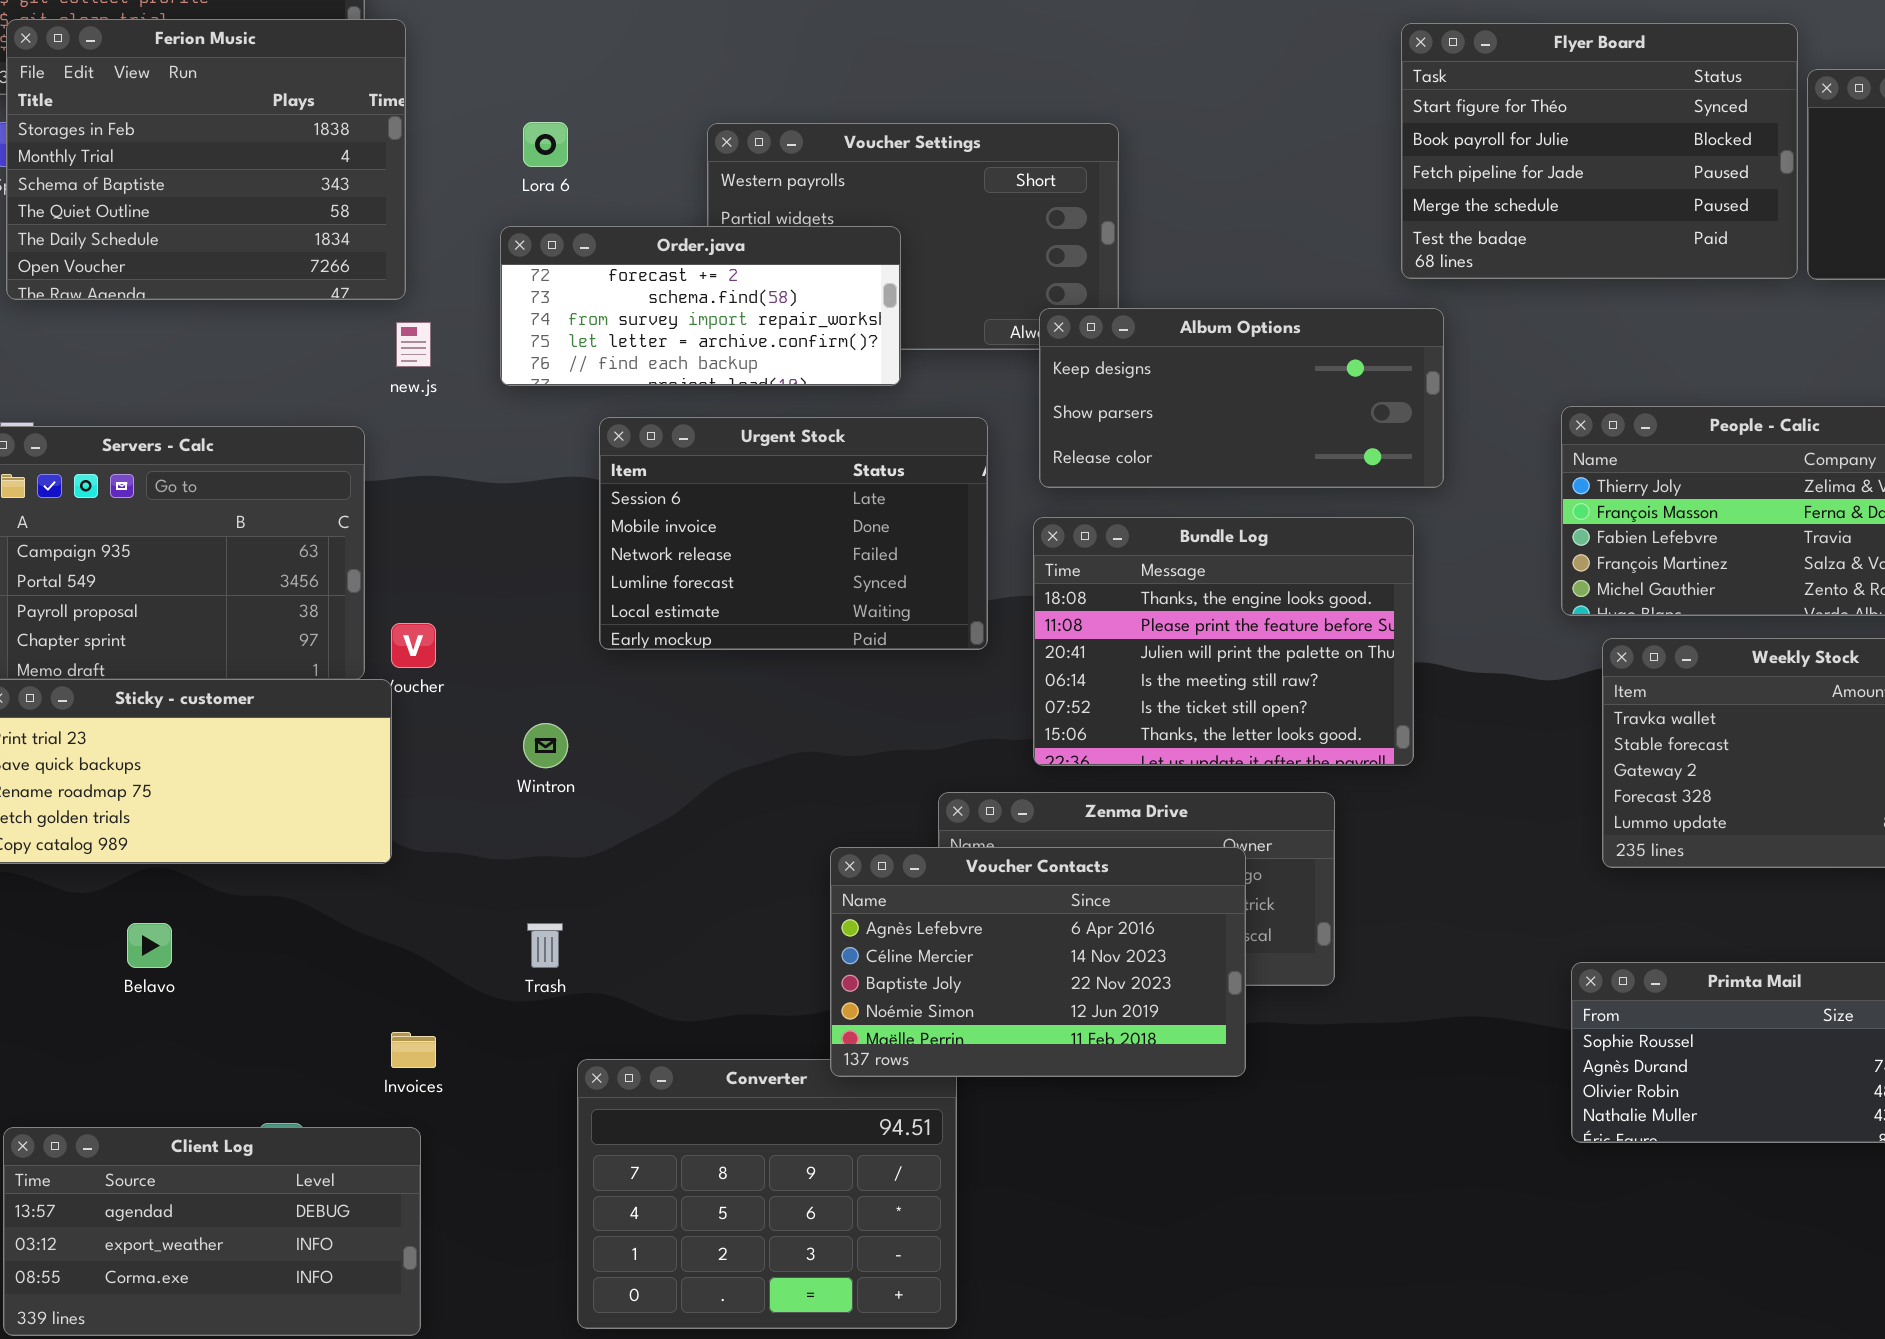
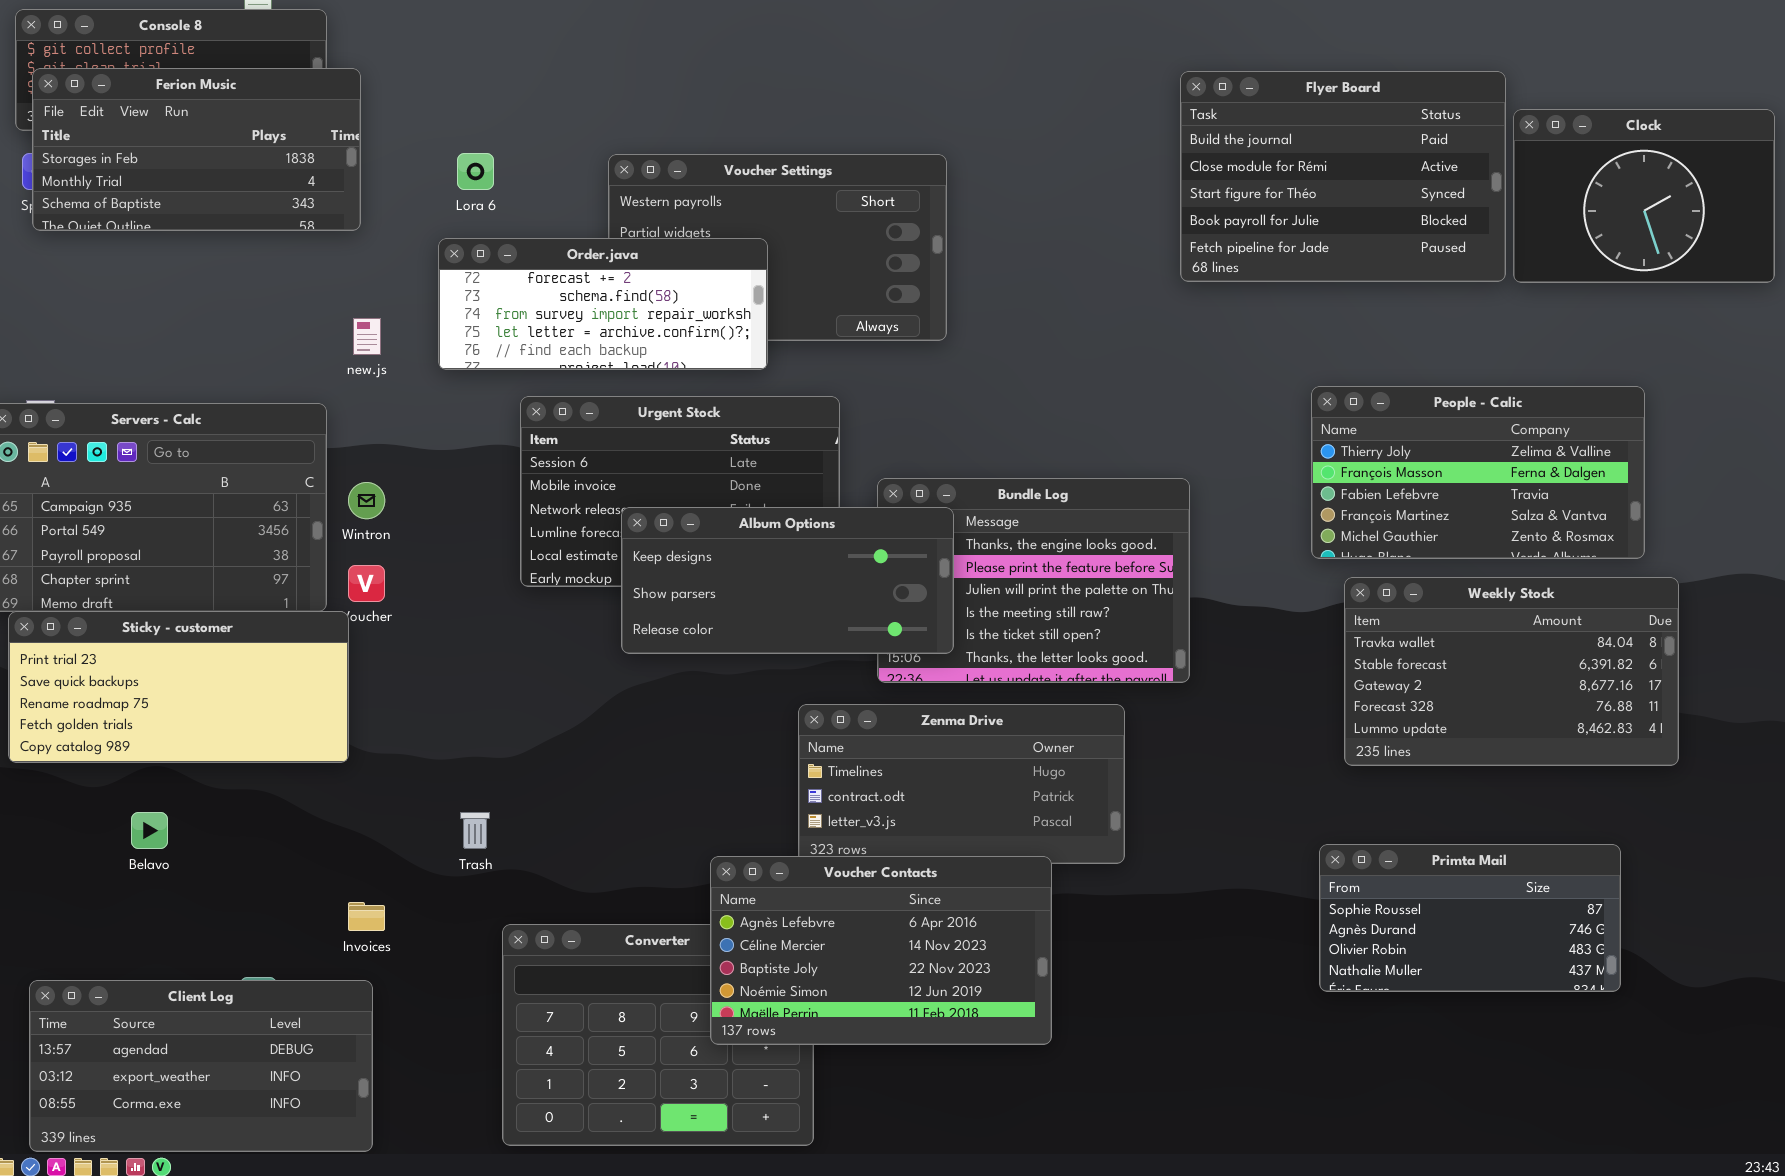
Ferion Music: [6,19,406,300] -> [32,68,361,231], resized
Flyer Board: [1401,23,1798,279] -> [1180,71,1506,282], scrolled up 2 rows
Album Options: [1039,308,1444,488] -> [621,507,954,654], moved
Wintron: [523,723,568,768] -> [348,482,385,519], moved
Voucher Contacts: [830,847,1246,1077] -> [710,856,1052,1045], moved

